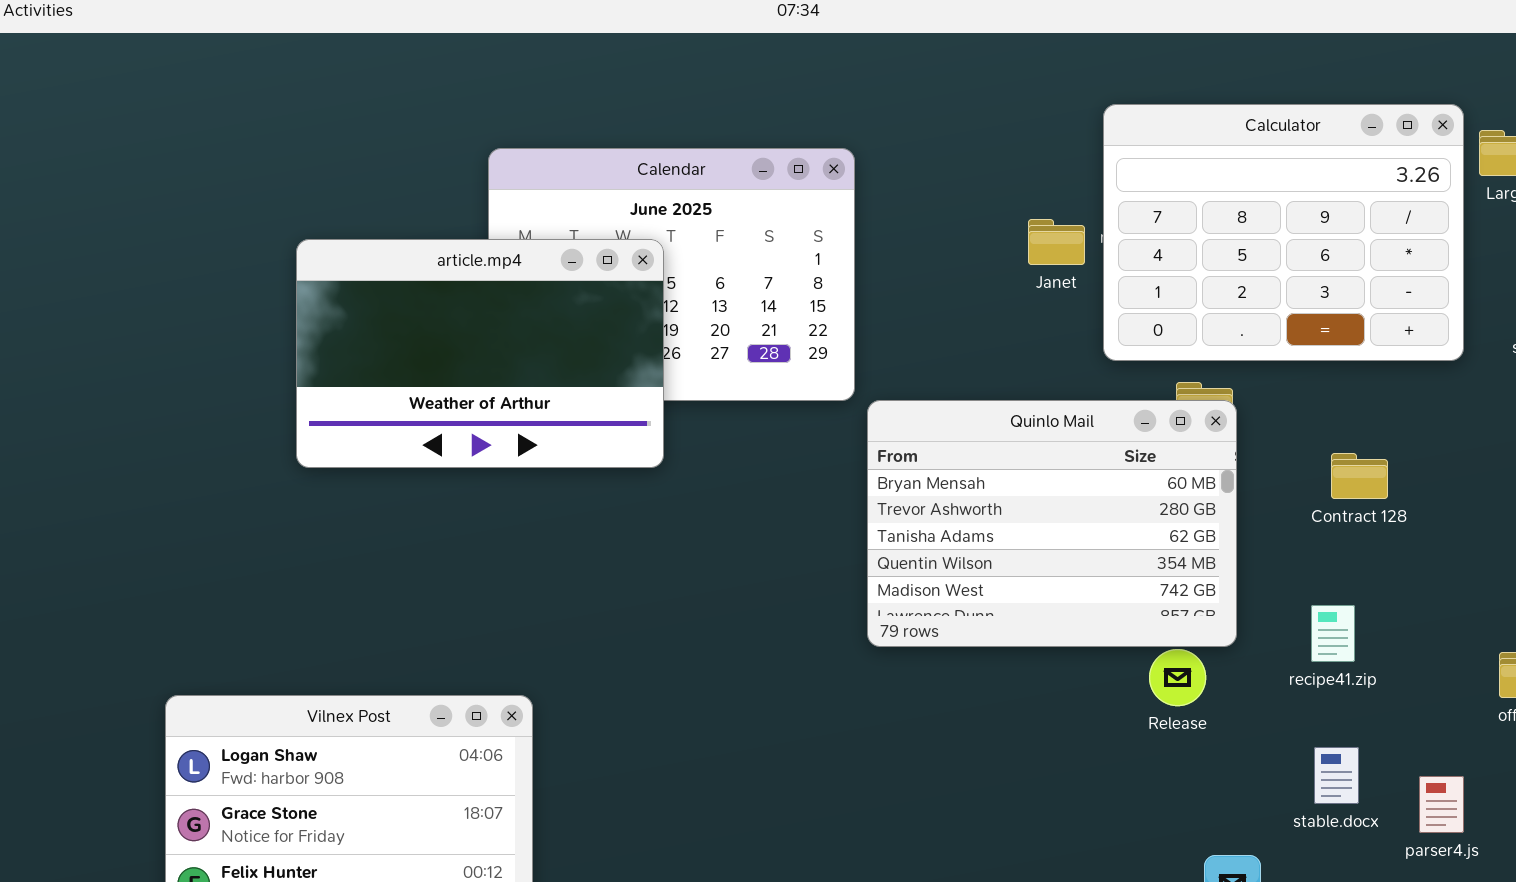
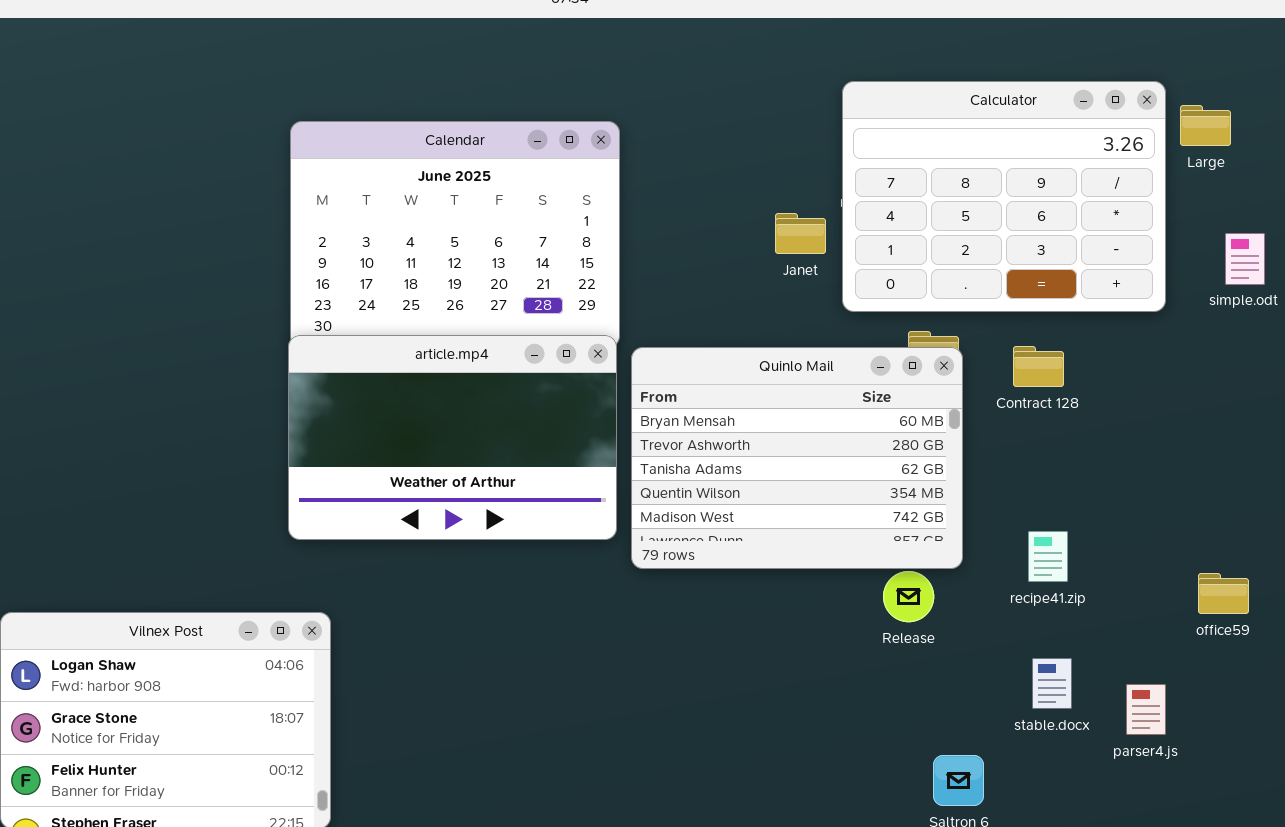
Janet: [1028,219,1085,265] -> [775,213,826,254], moved
article.mp4: [296,239,664,468] -> [288,335,617,540], moved
Contract 128: [1331,453,1388,499] -> [1013,346,1064,387], moved

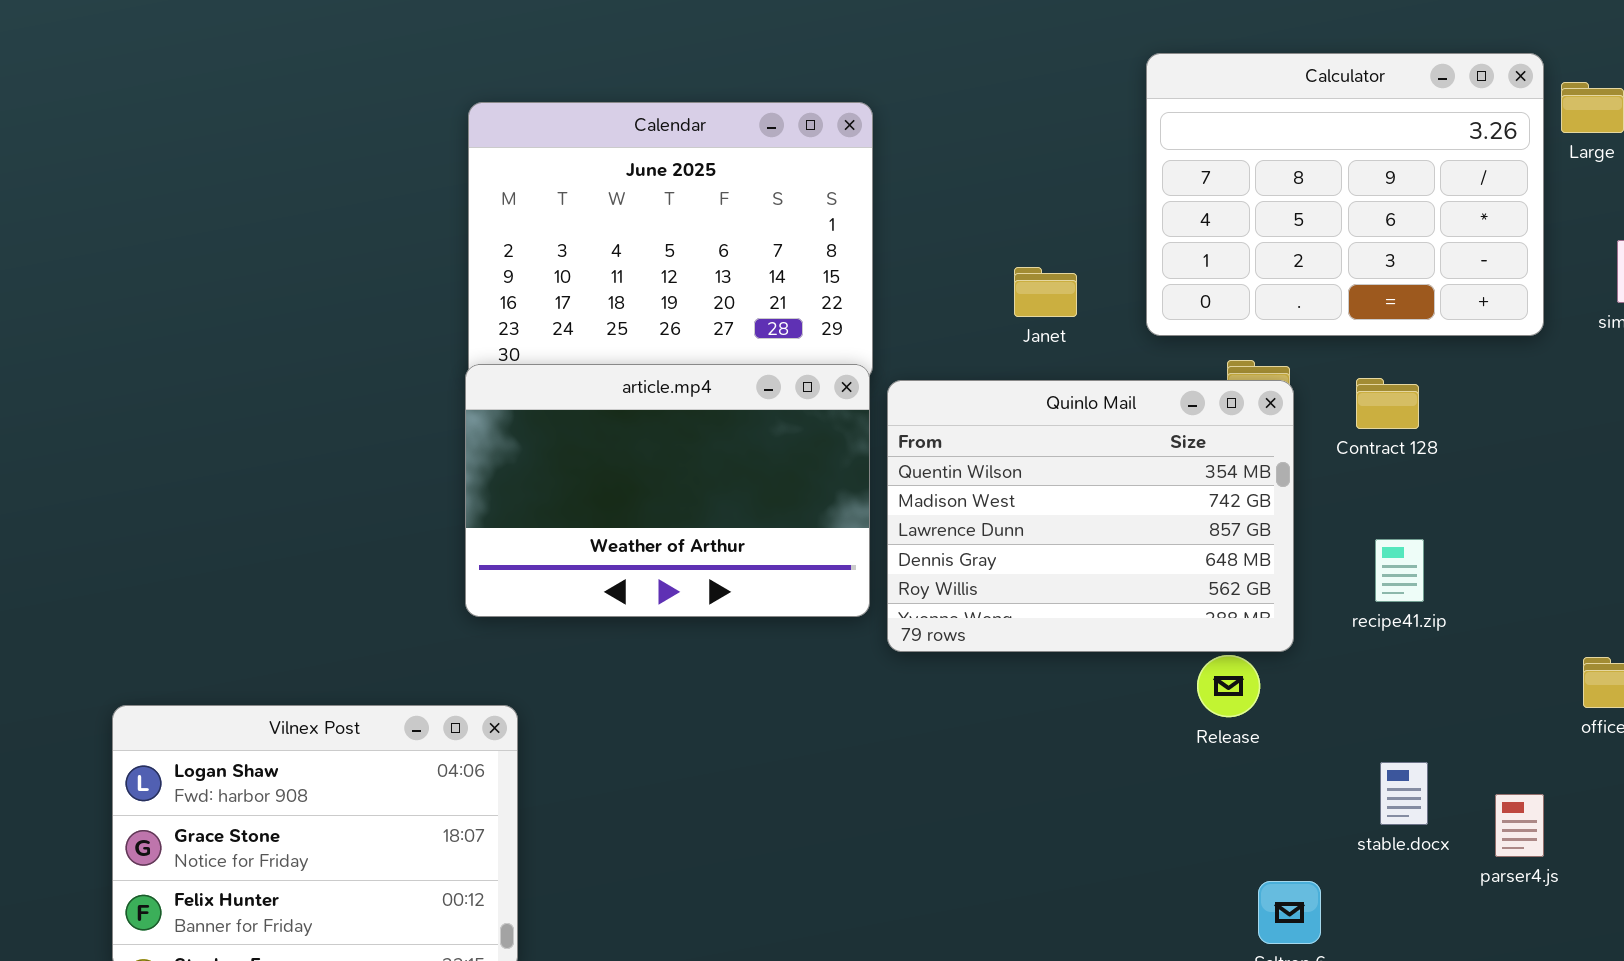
Janet: [775,213,826,254] -> [1014,267,1077,317], moved
Quinlo Mail: [631,347,963,569] -> [887,380,1294,652], scrolled down 3 rows
recipe41.zip: [1028,531,1068,582] -> [1375,539,1424,602], moved

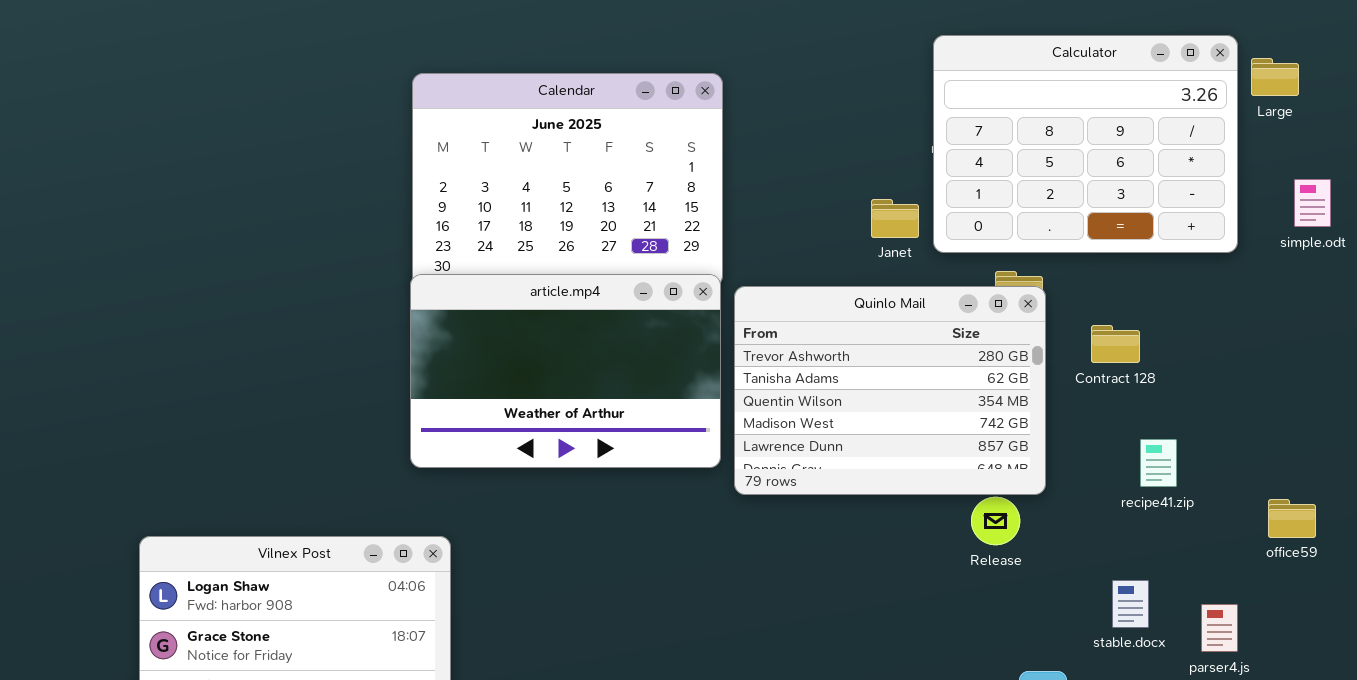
Janet: [1014,267,1077,317] -> [871,199,919,238], moved
Contract 128: [1356,378,1419,429] -> [1091,325,1140,363], moved
Quinlo Mail: [887,380,1294,652] -> [734,286,1046,495], scrolled up 2 rows
recipe41.zip: [1375,539,1424,602] -> [1140,439,1177,487], moved

